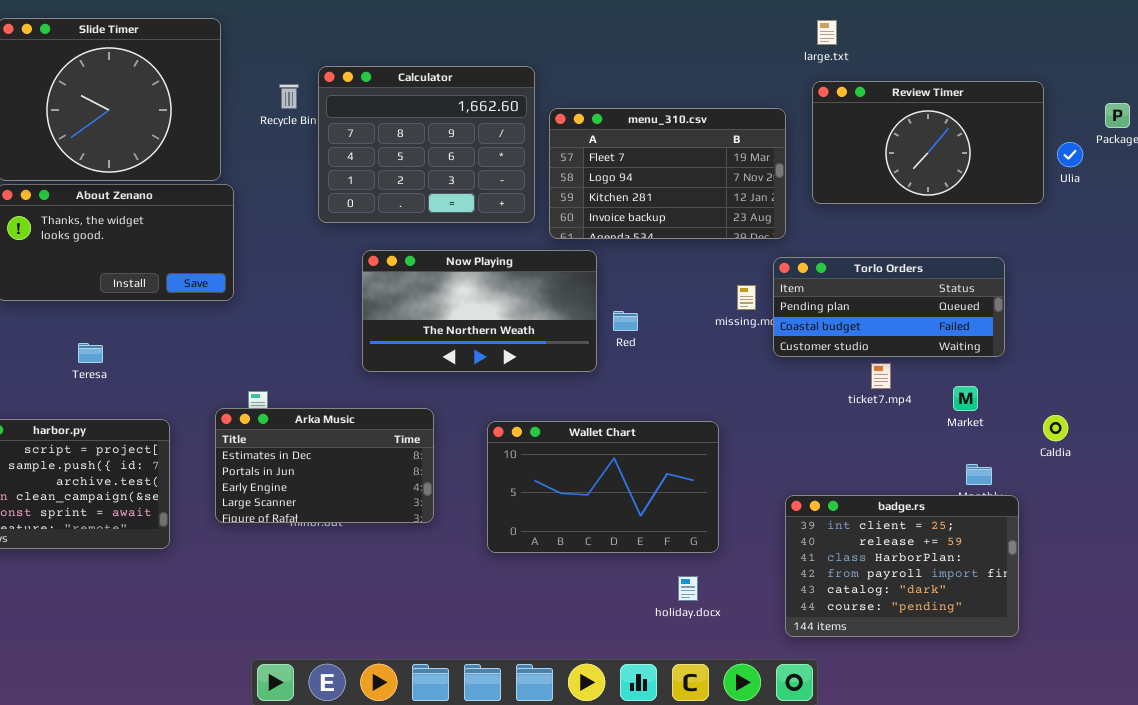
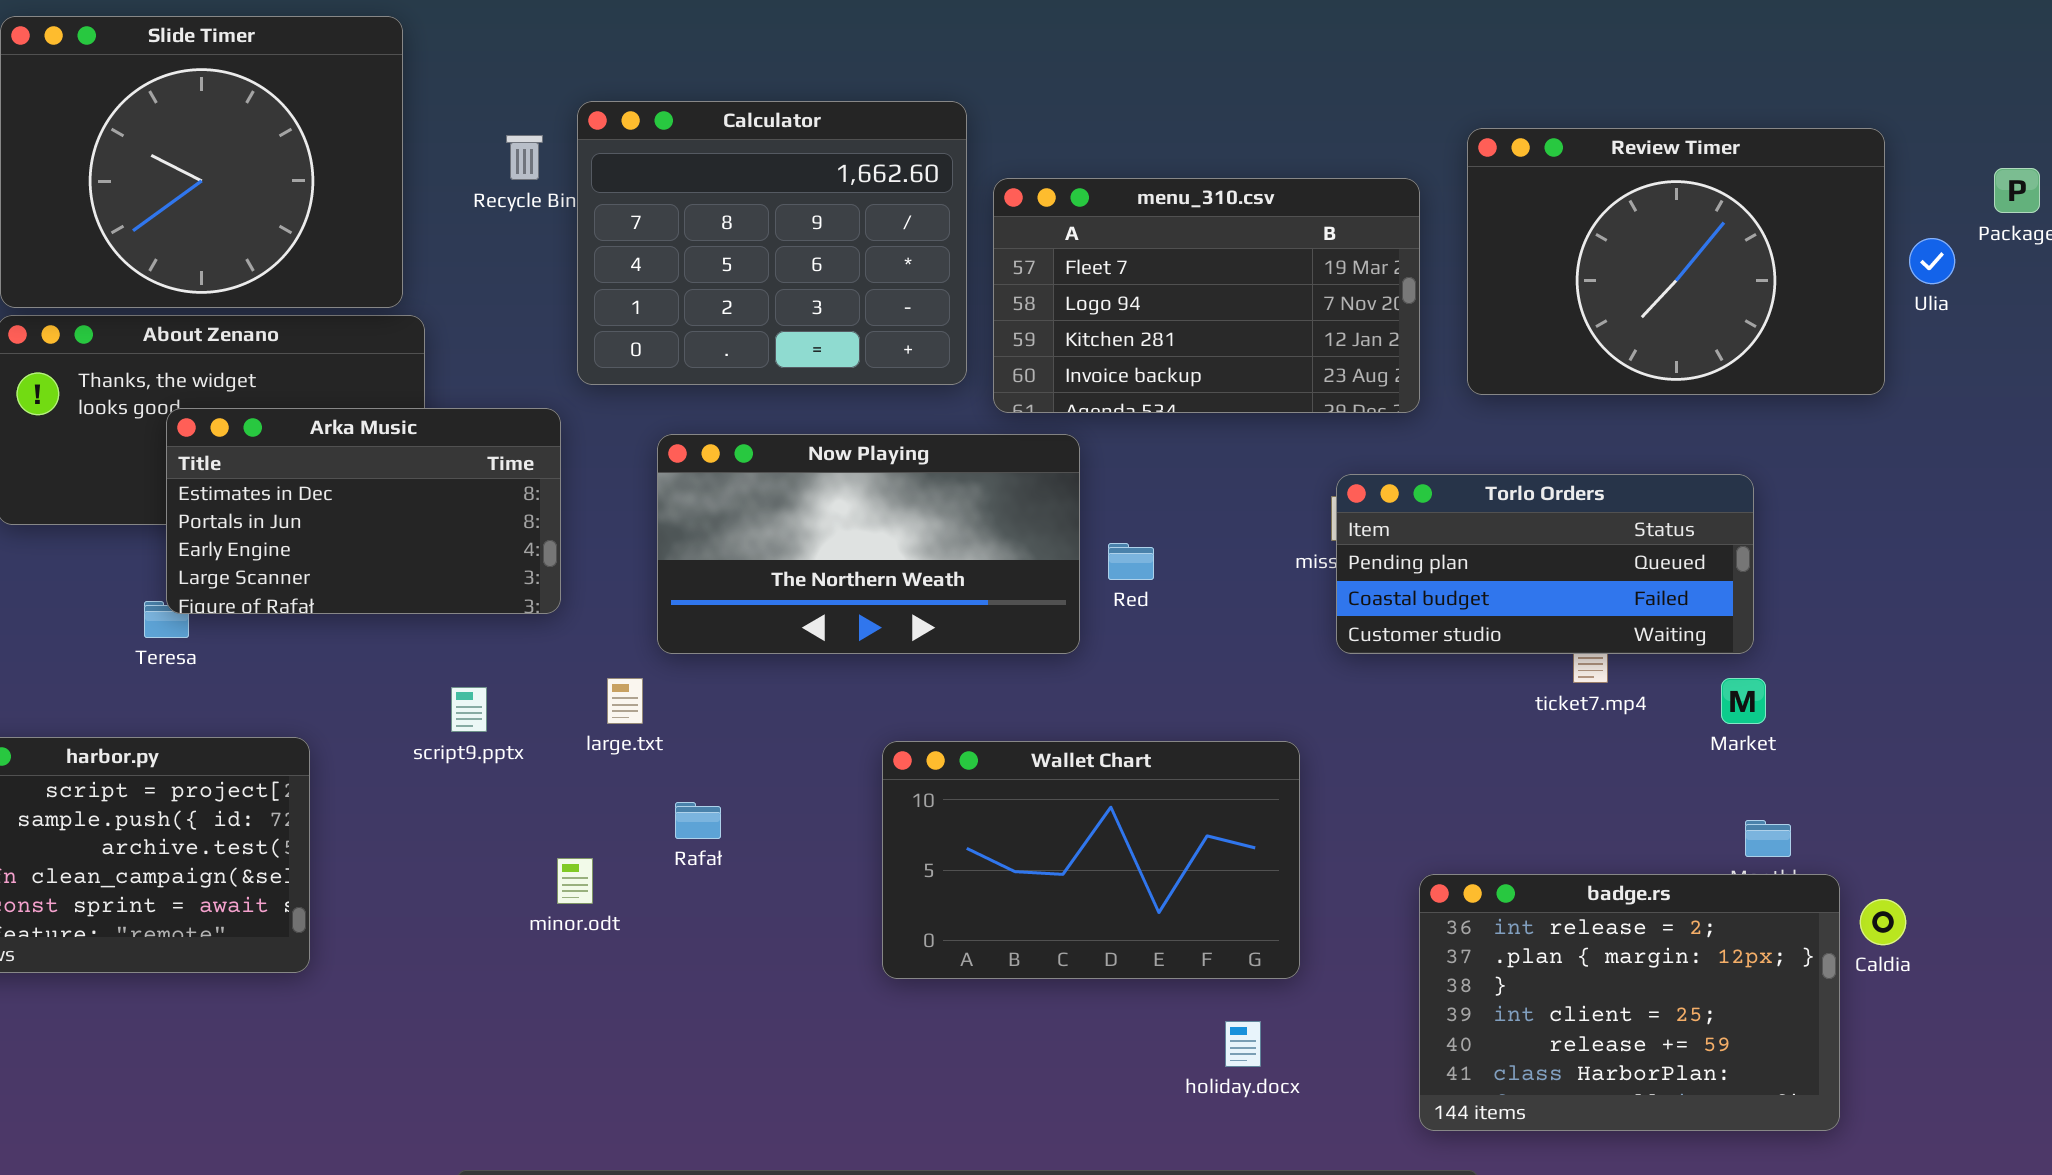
large.txt: [817,20,837,45] -> [607,678,643,724], moved
Review Timer: [812,81,1044,204] -> [1467,128,1885,395], resized
Torlo Orders: [773,257,1005,357] -> [1336,474,1754,654], moved
Arka Music: [215,408,434,523] -> [166,408,561,614], moved
Caldia: [1043,415,1068,441] -> [1860,899,1906,945], moved
badge.rs: [785,495,1019,637] -> [1419,874,1840,1131], scrolled up 3 rows

